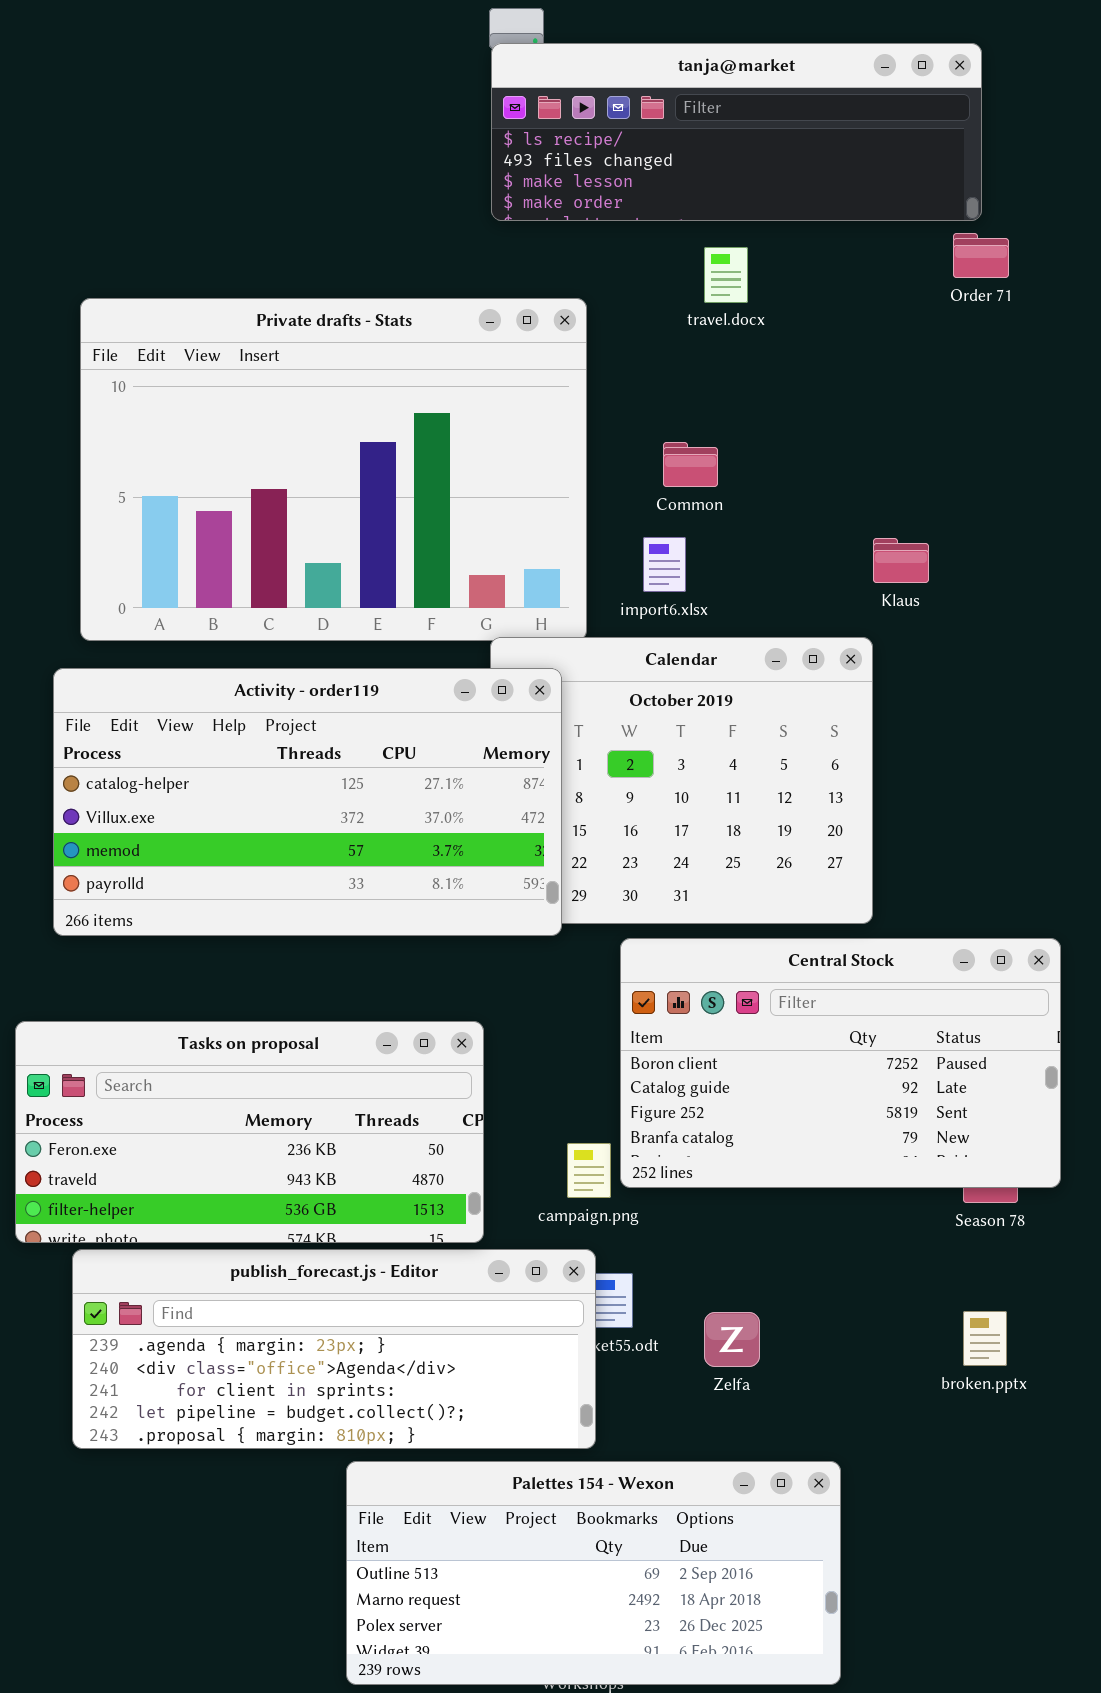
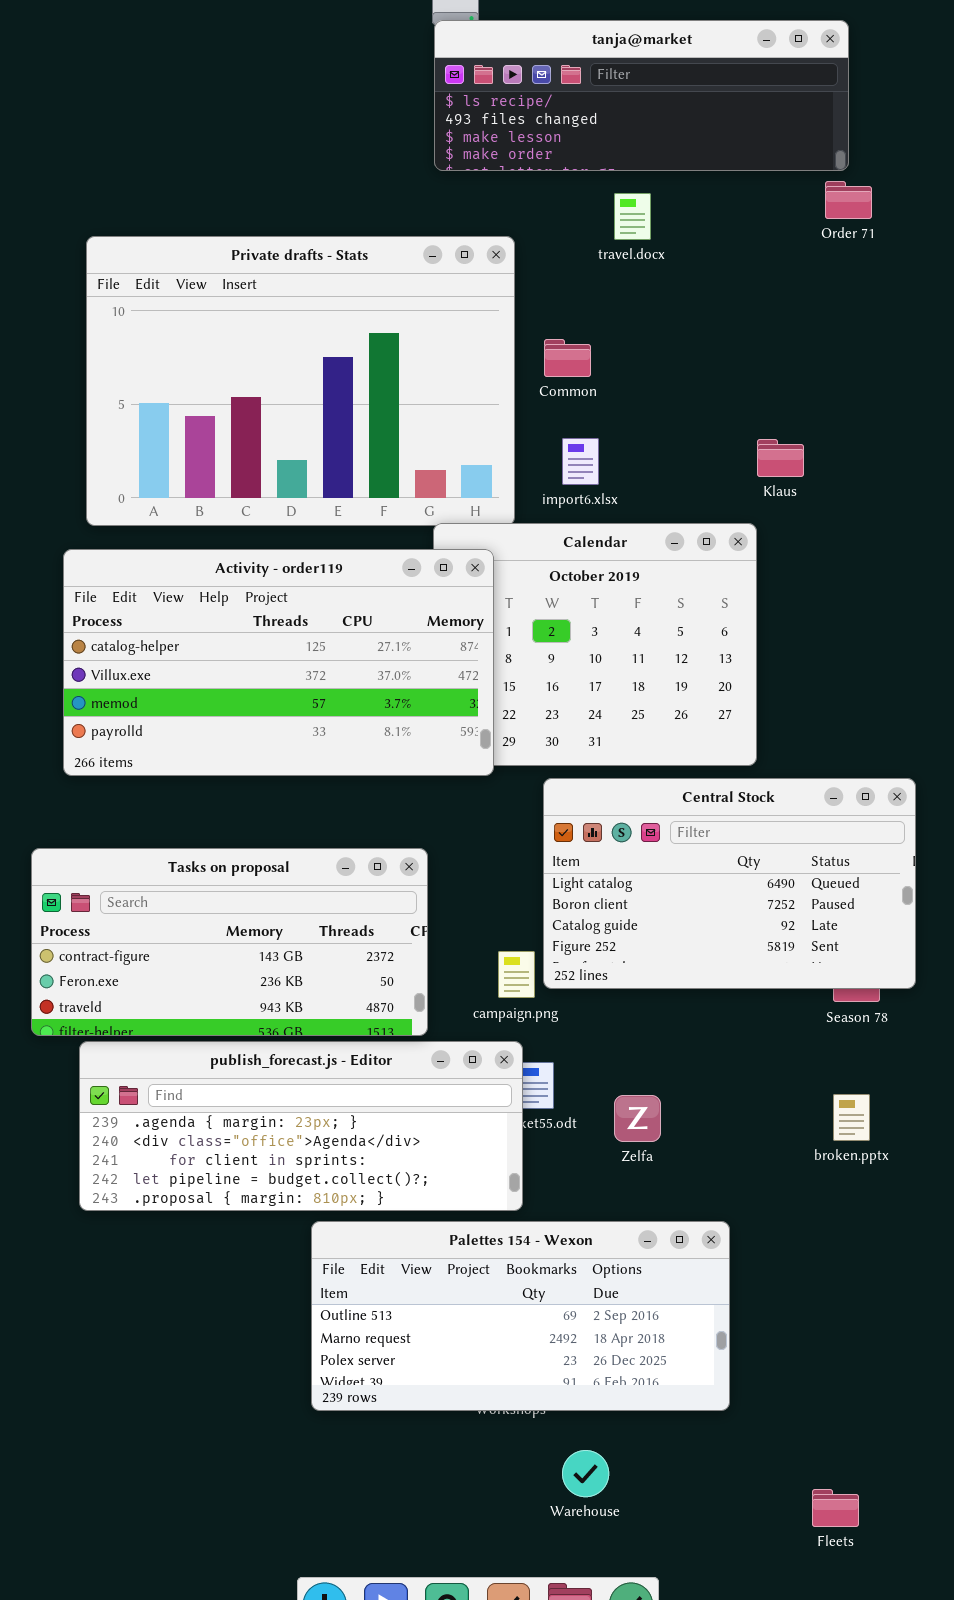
Common: [663,442,718,487] -> [544,339,591,377], moved
Central Stock: [620,938,1061,1188] -> [543,778,916,989], scrolled up 1 row
Tasks on proposal: [15,1021,484,1243] -> [31,848,428,1036], scrolled up 1 row

